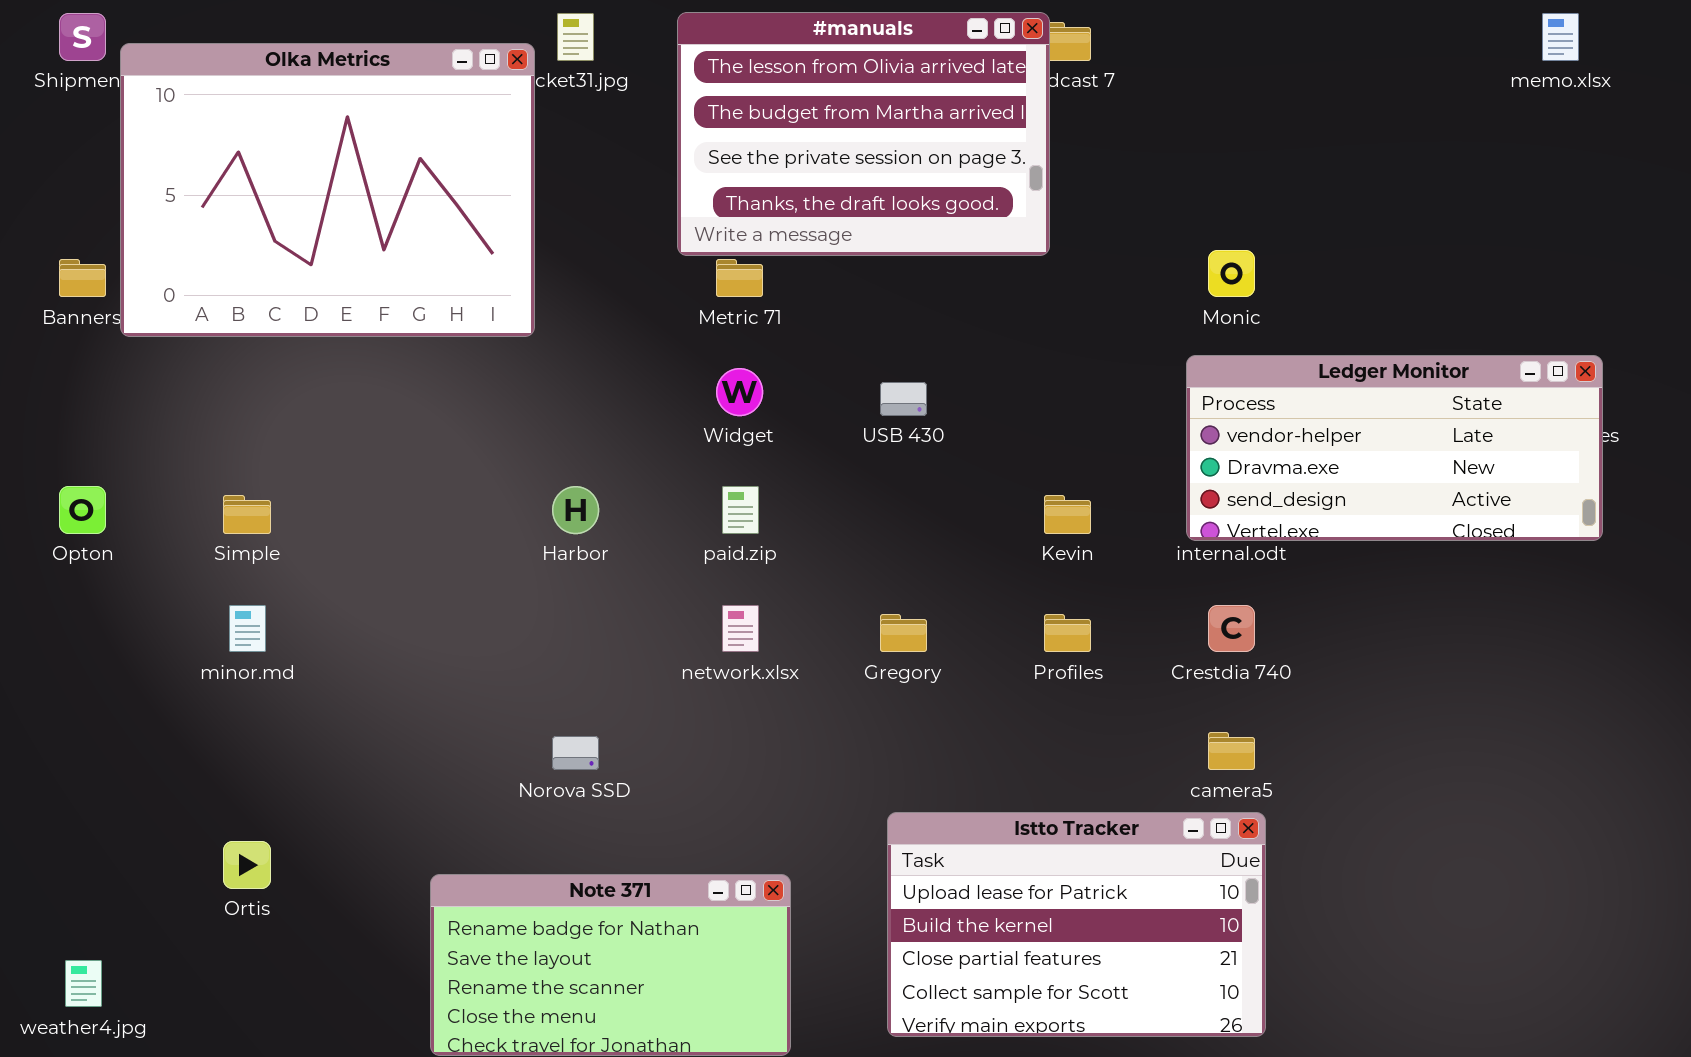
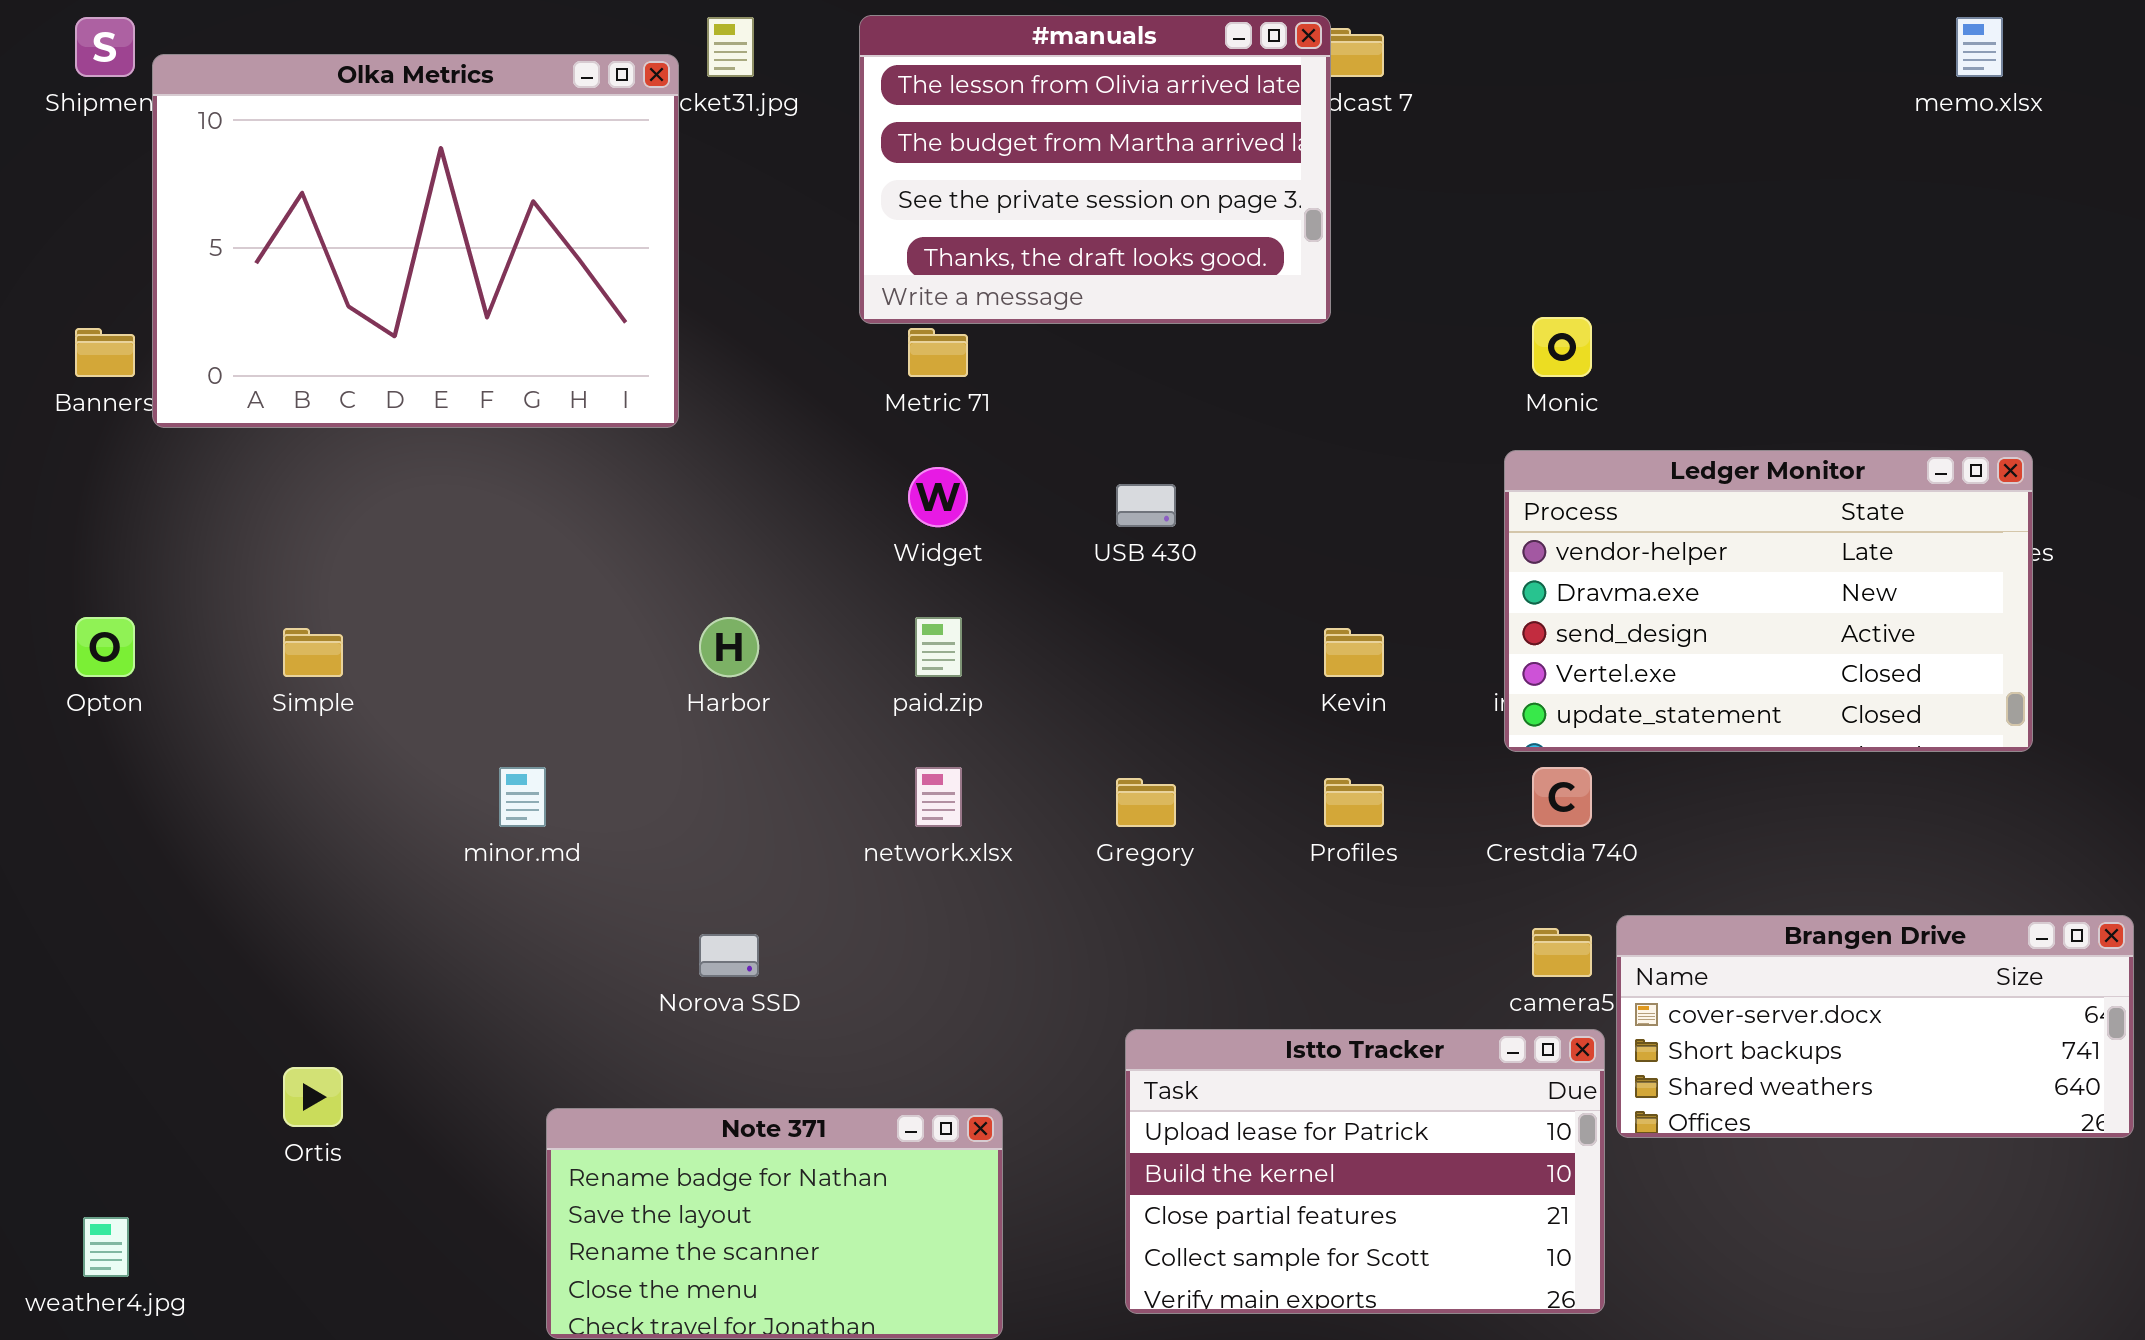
Ledger Monitor: [1186,355,1603,541] -> [1504,450,2033,752], resized
minor.md: [229,605,266,652] -> [499,767,546,827], moved
Brangen Drive: none -> [1616,915,2134,1138], opened

